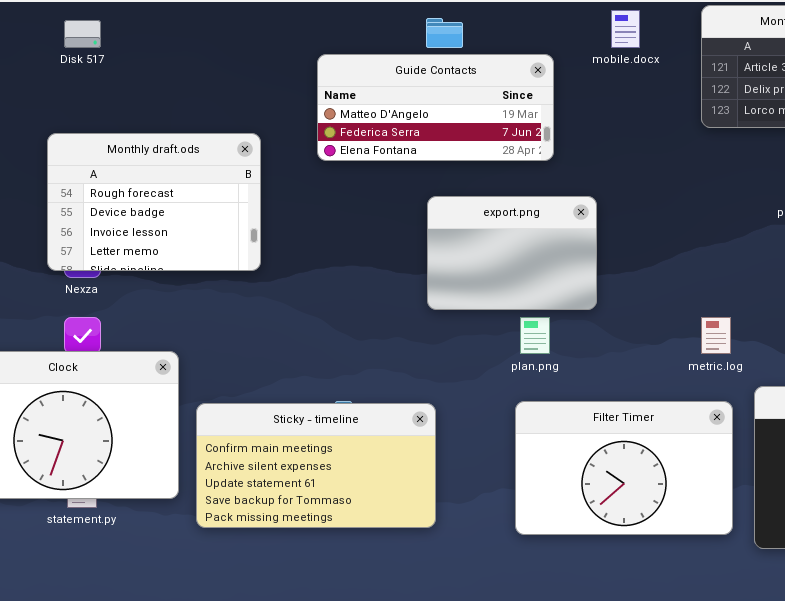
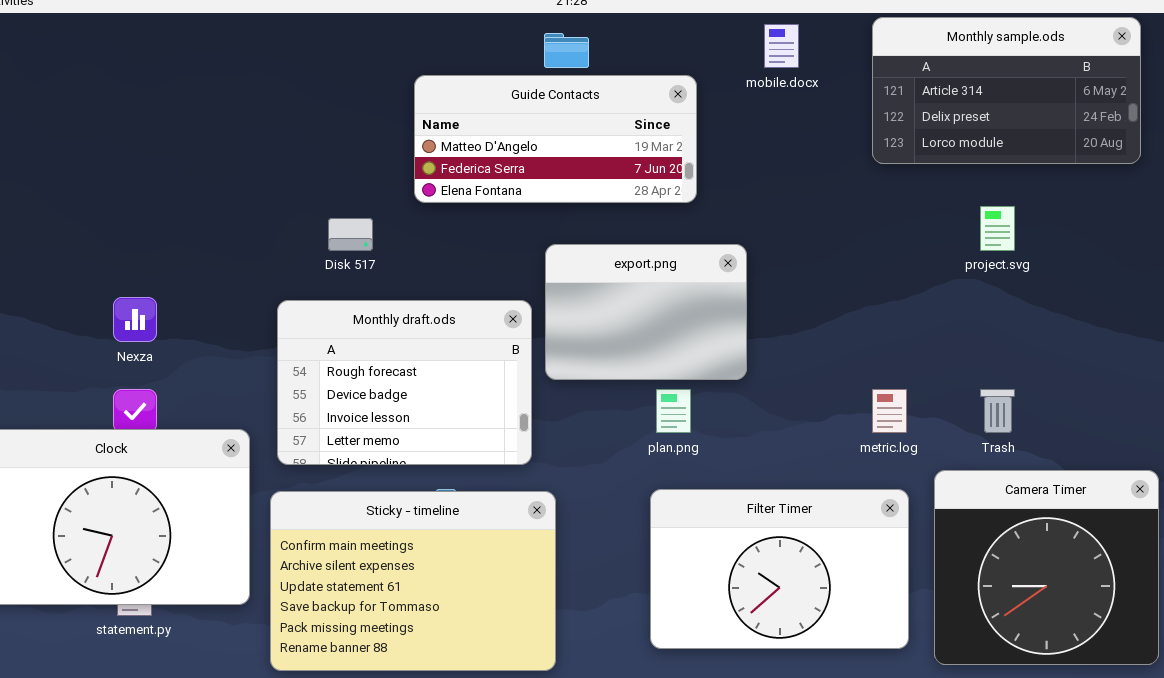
Disk 517: [64,20,101,48] -> [328,218,373,251], moved
Monthly draft.ods: [47,133,261,271] -> [277,300,532,465], moved
Sticky - timeline: [196,403,436,528] -> [270,491,556,671], resized

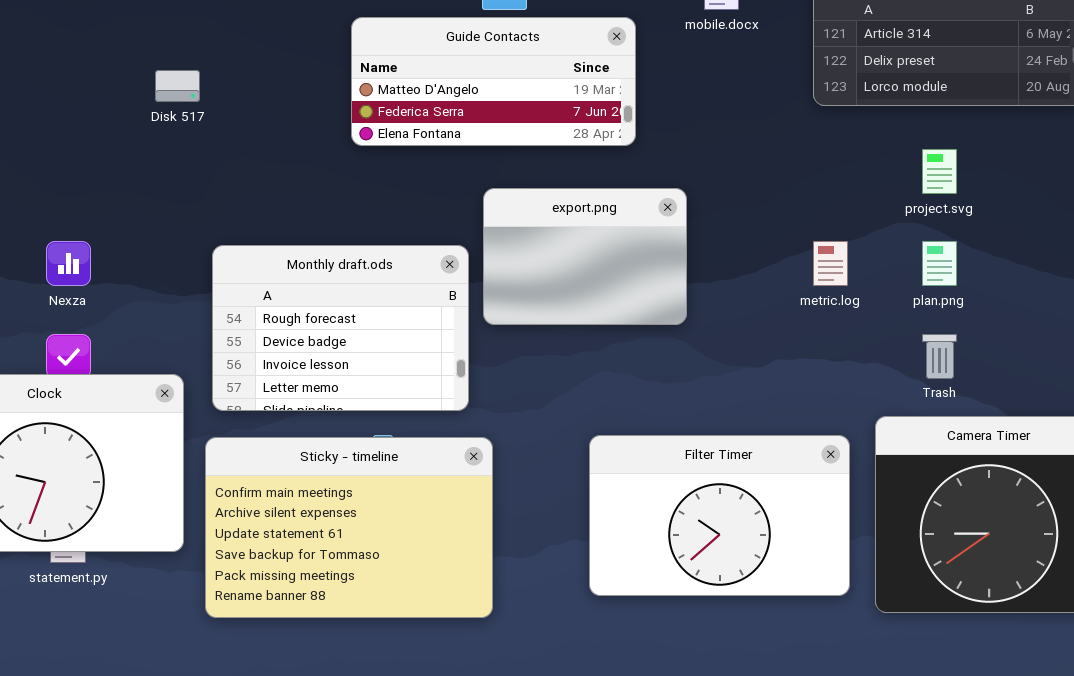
Disk 517: [328,218,373,251] -> [155,70,200,102], moved
plan.png: [656,389,691,433] -> [922,241,957,286], moved
metric.log: [872,389,907,433] -> [813,241,848,286], moved

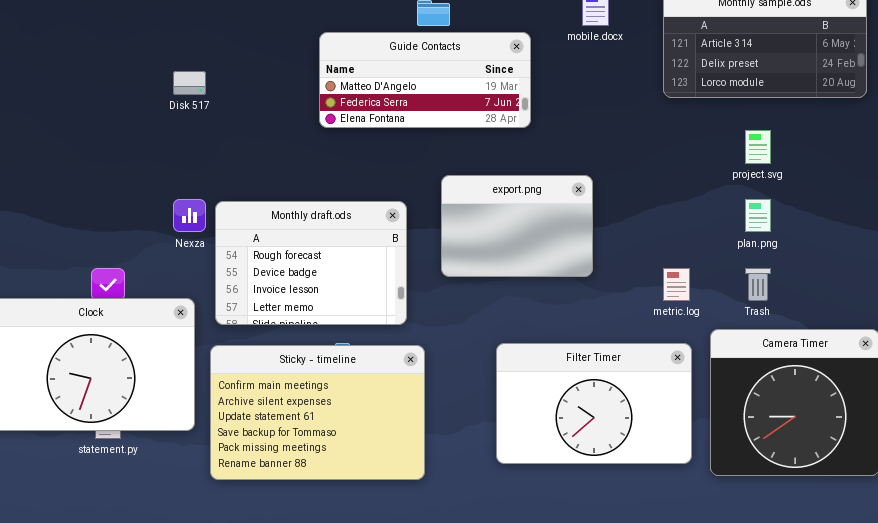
export.png: [483,188,687,325] -> [441,175,593,277], moved
Nexza: [46,241,91,286] -> [173,199,206,232], moved
metric.log: [813,241,848,286] -> [663,268,690,301], moved

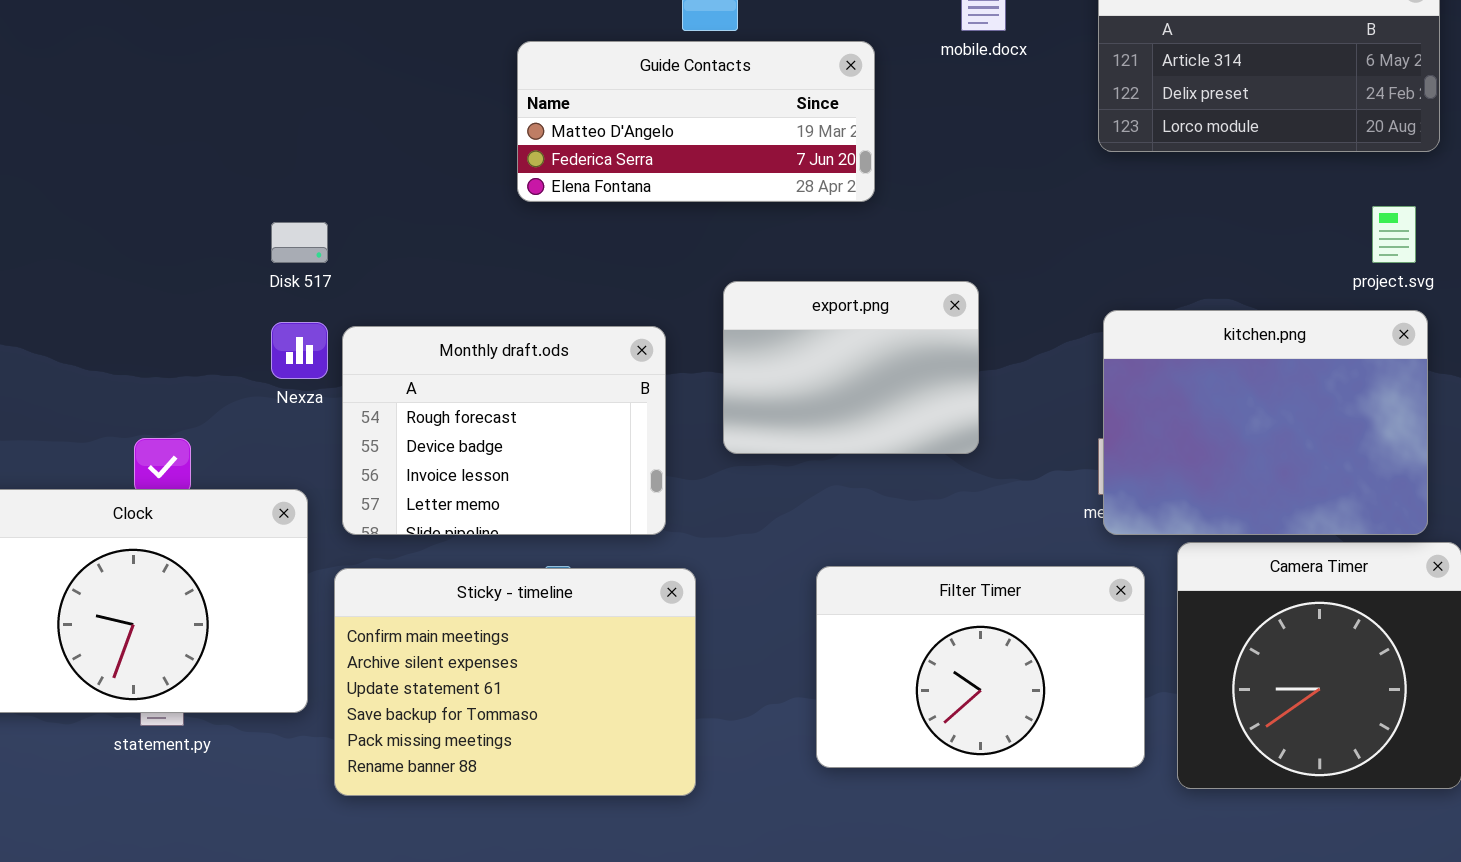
Disk 517: [173,71,206,95] -> [271,222,328,263], moved
project.svg: [745,130,771,164] -> [1372,206,1416,263], moved
kitchen.png: none -> [1103,310,1428,535], opened

